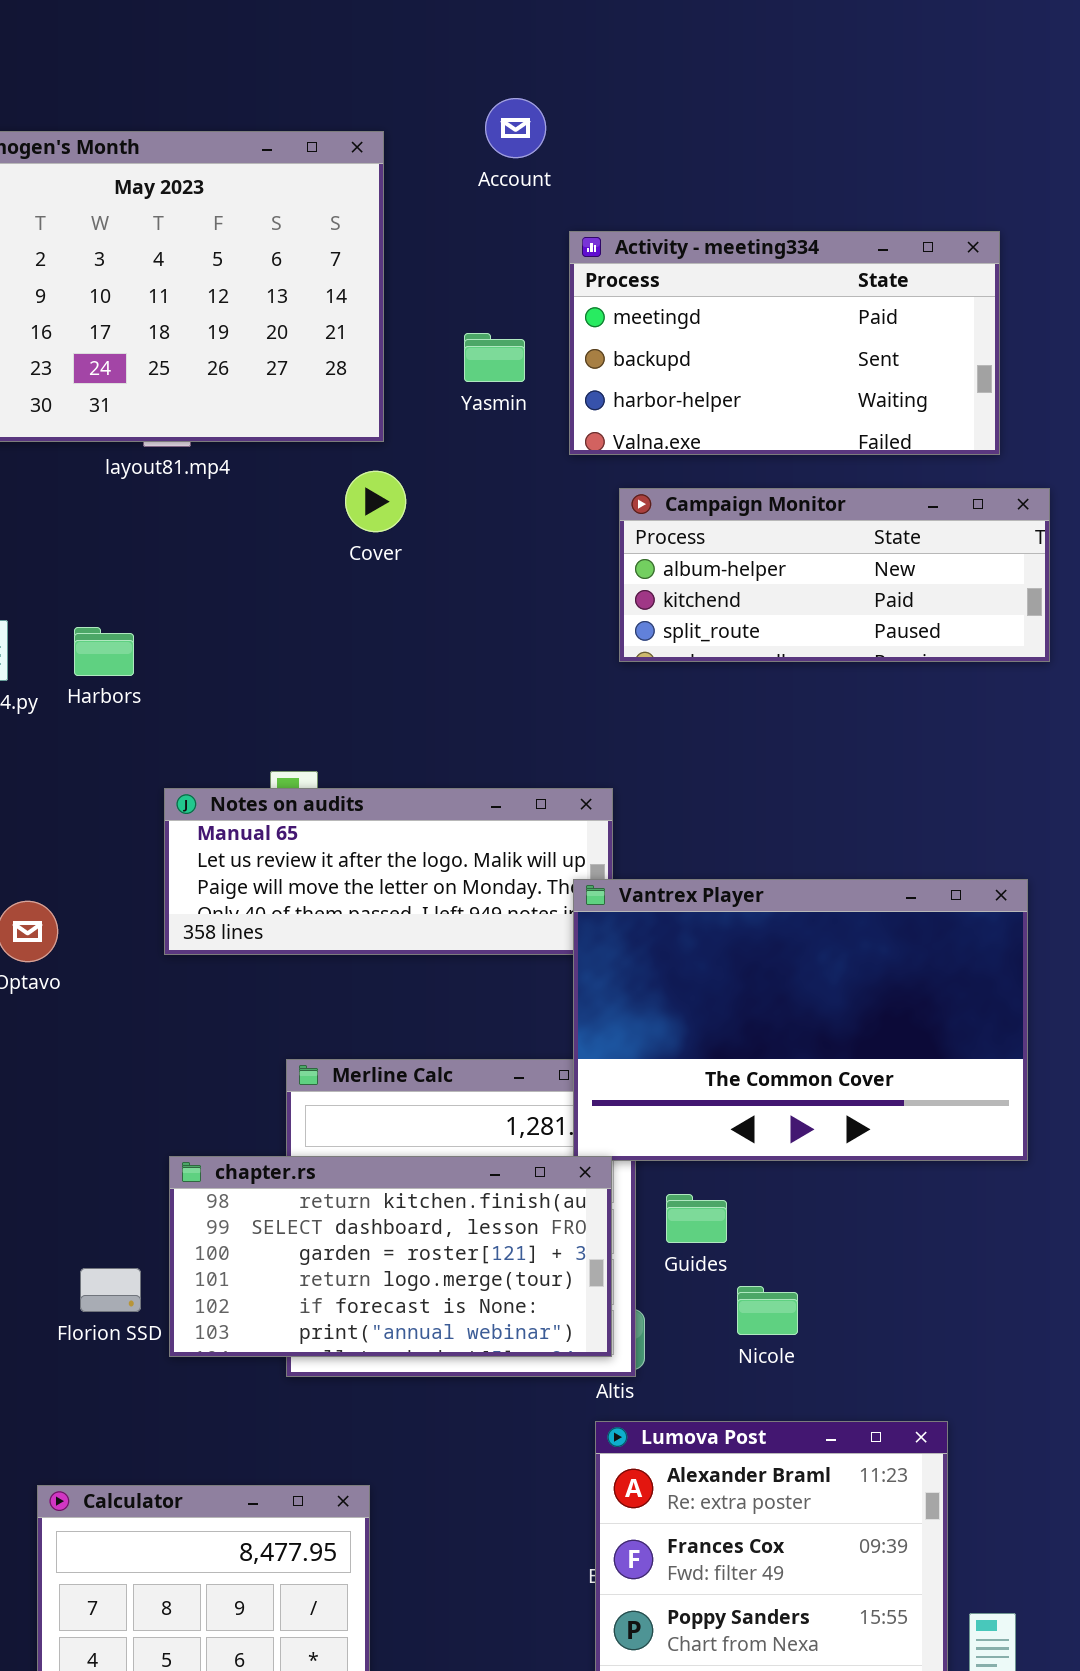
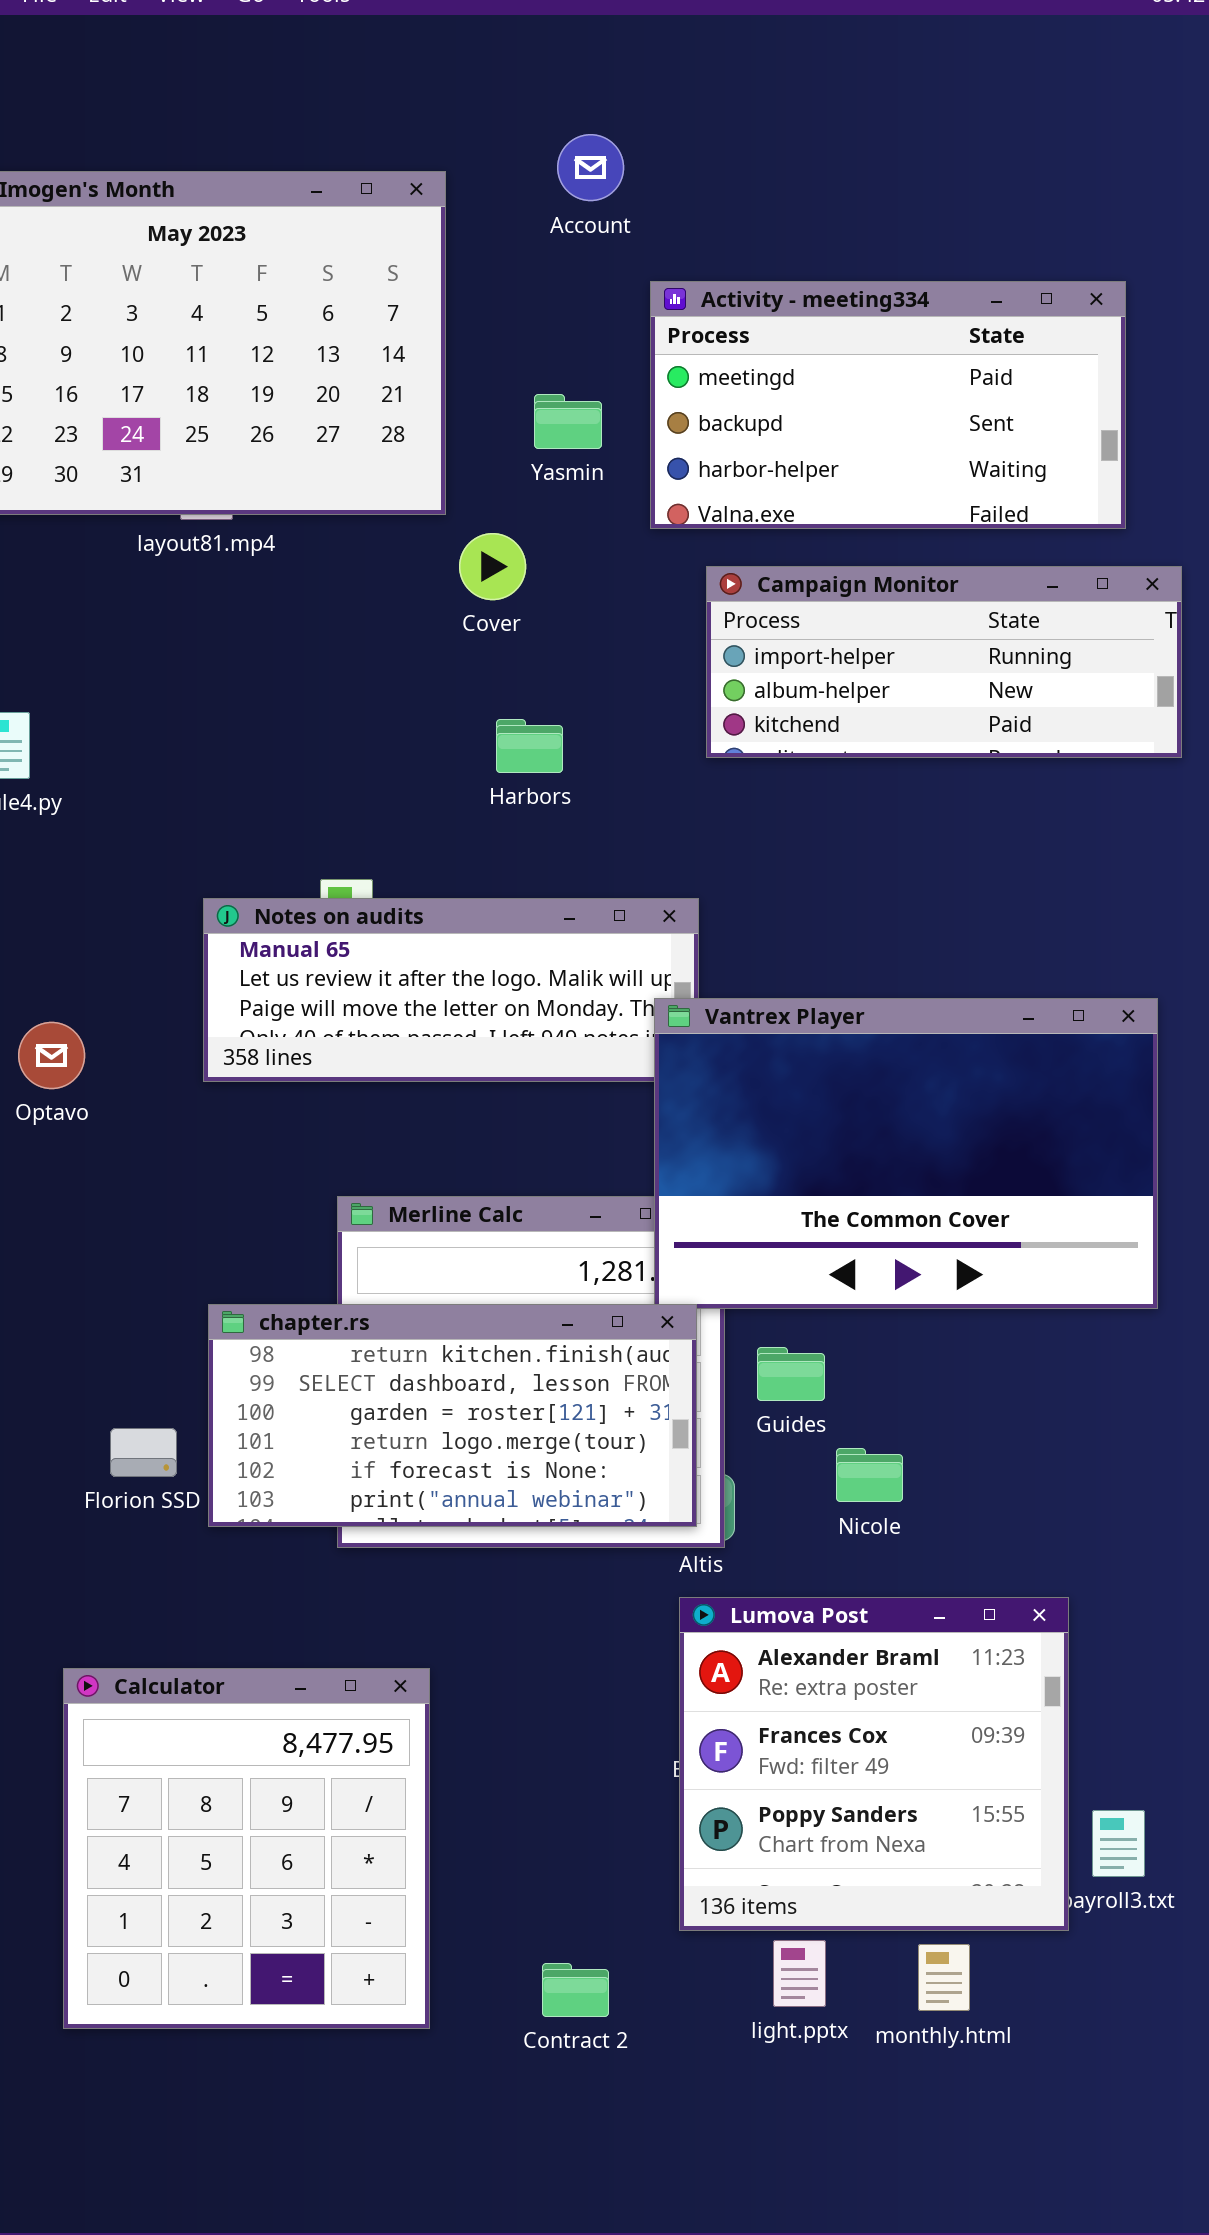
Cover: [345,471,406,532] -> [459,533,526,600], moved
Campaign Monitor: [619,488,1050,662] -> [706,566,1182,758], scrolled up 1 row
Harbors: [74,627,134,676] -> [496,719,563,773], moved

